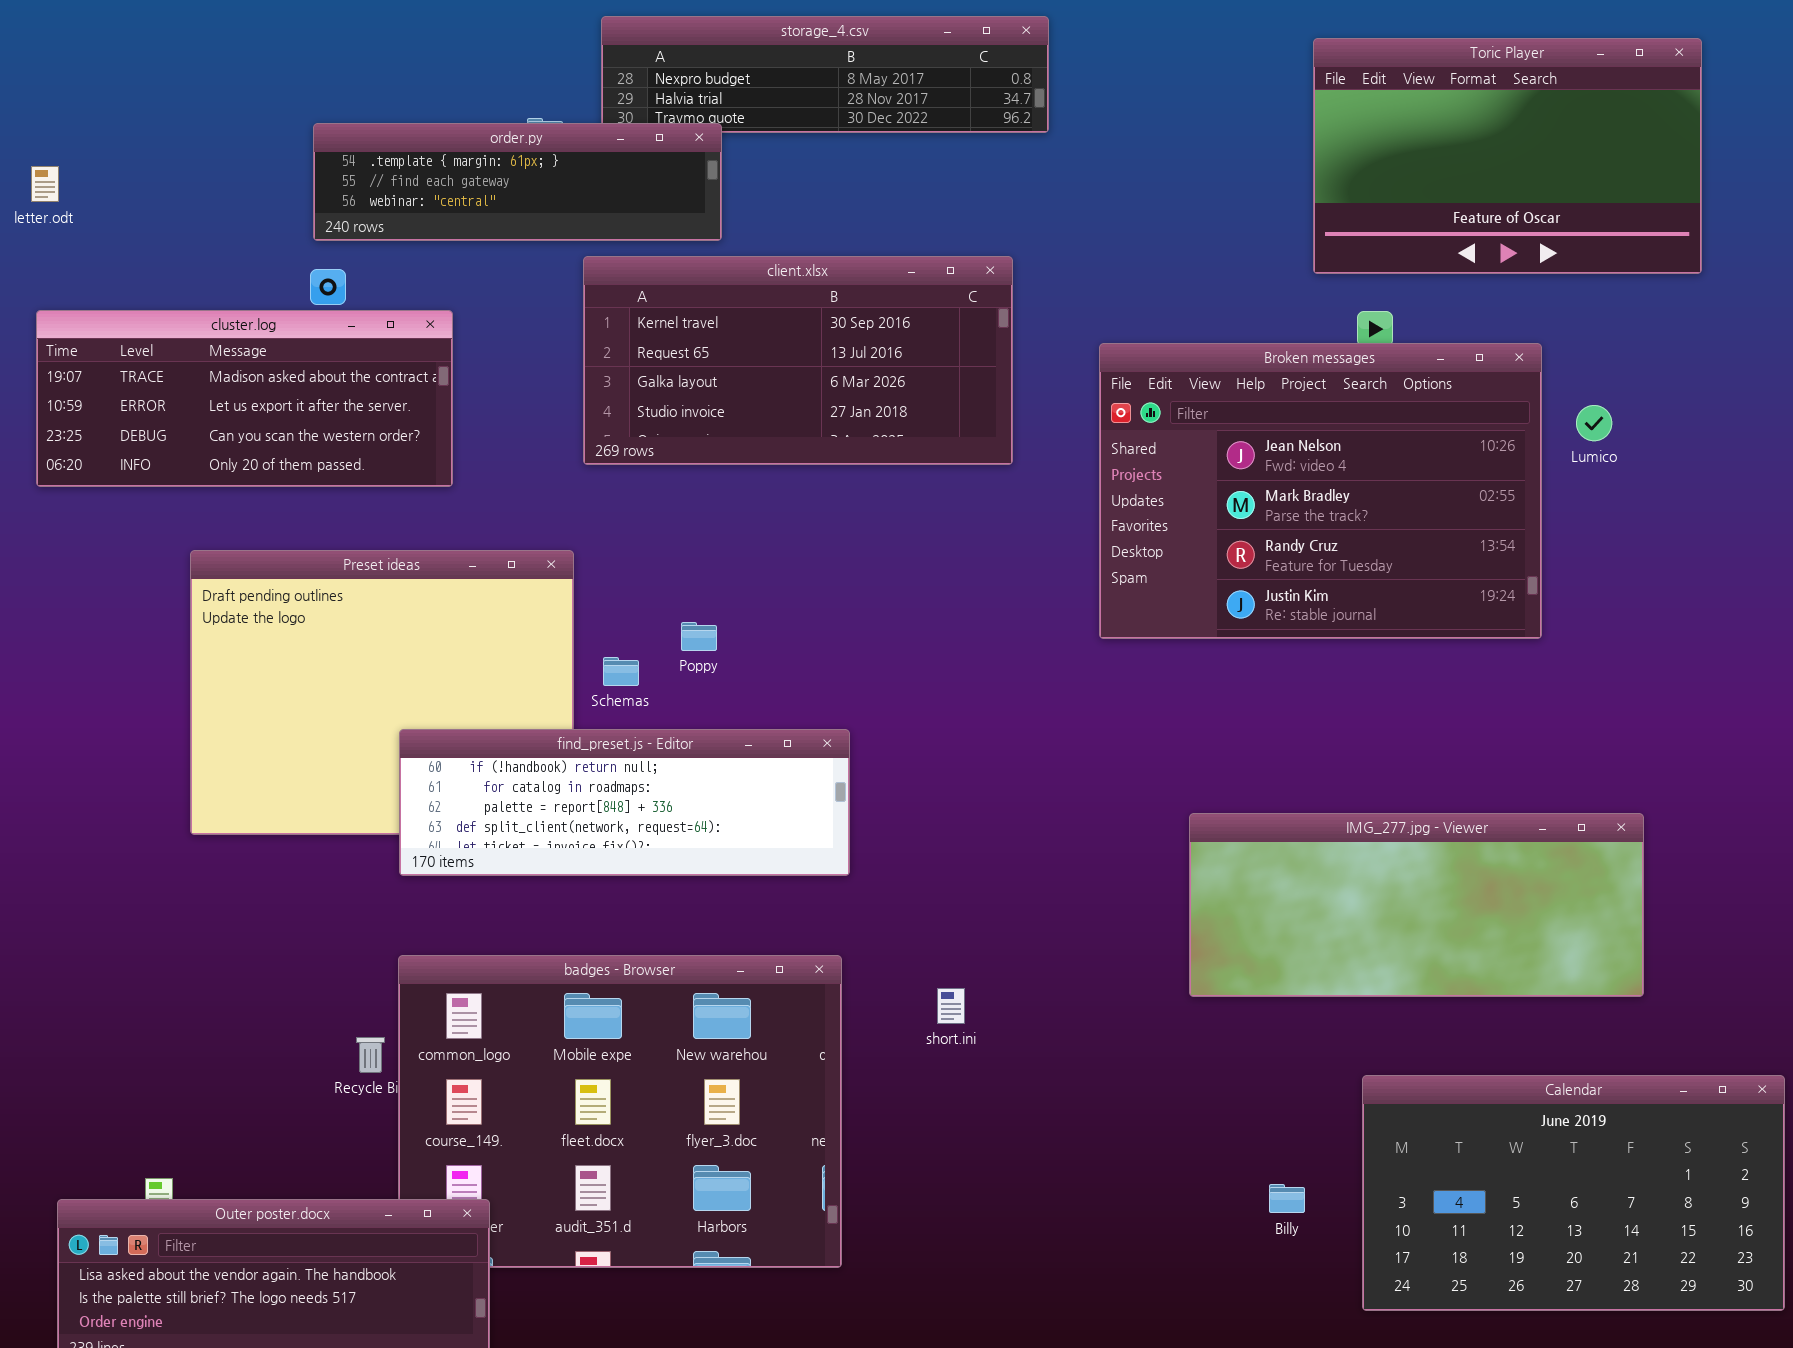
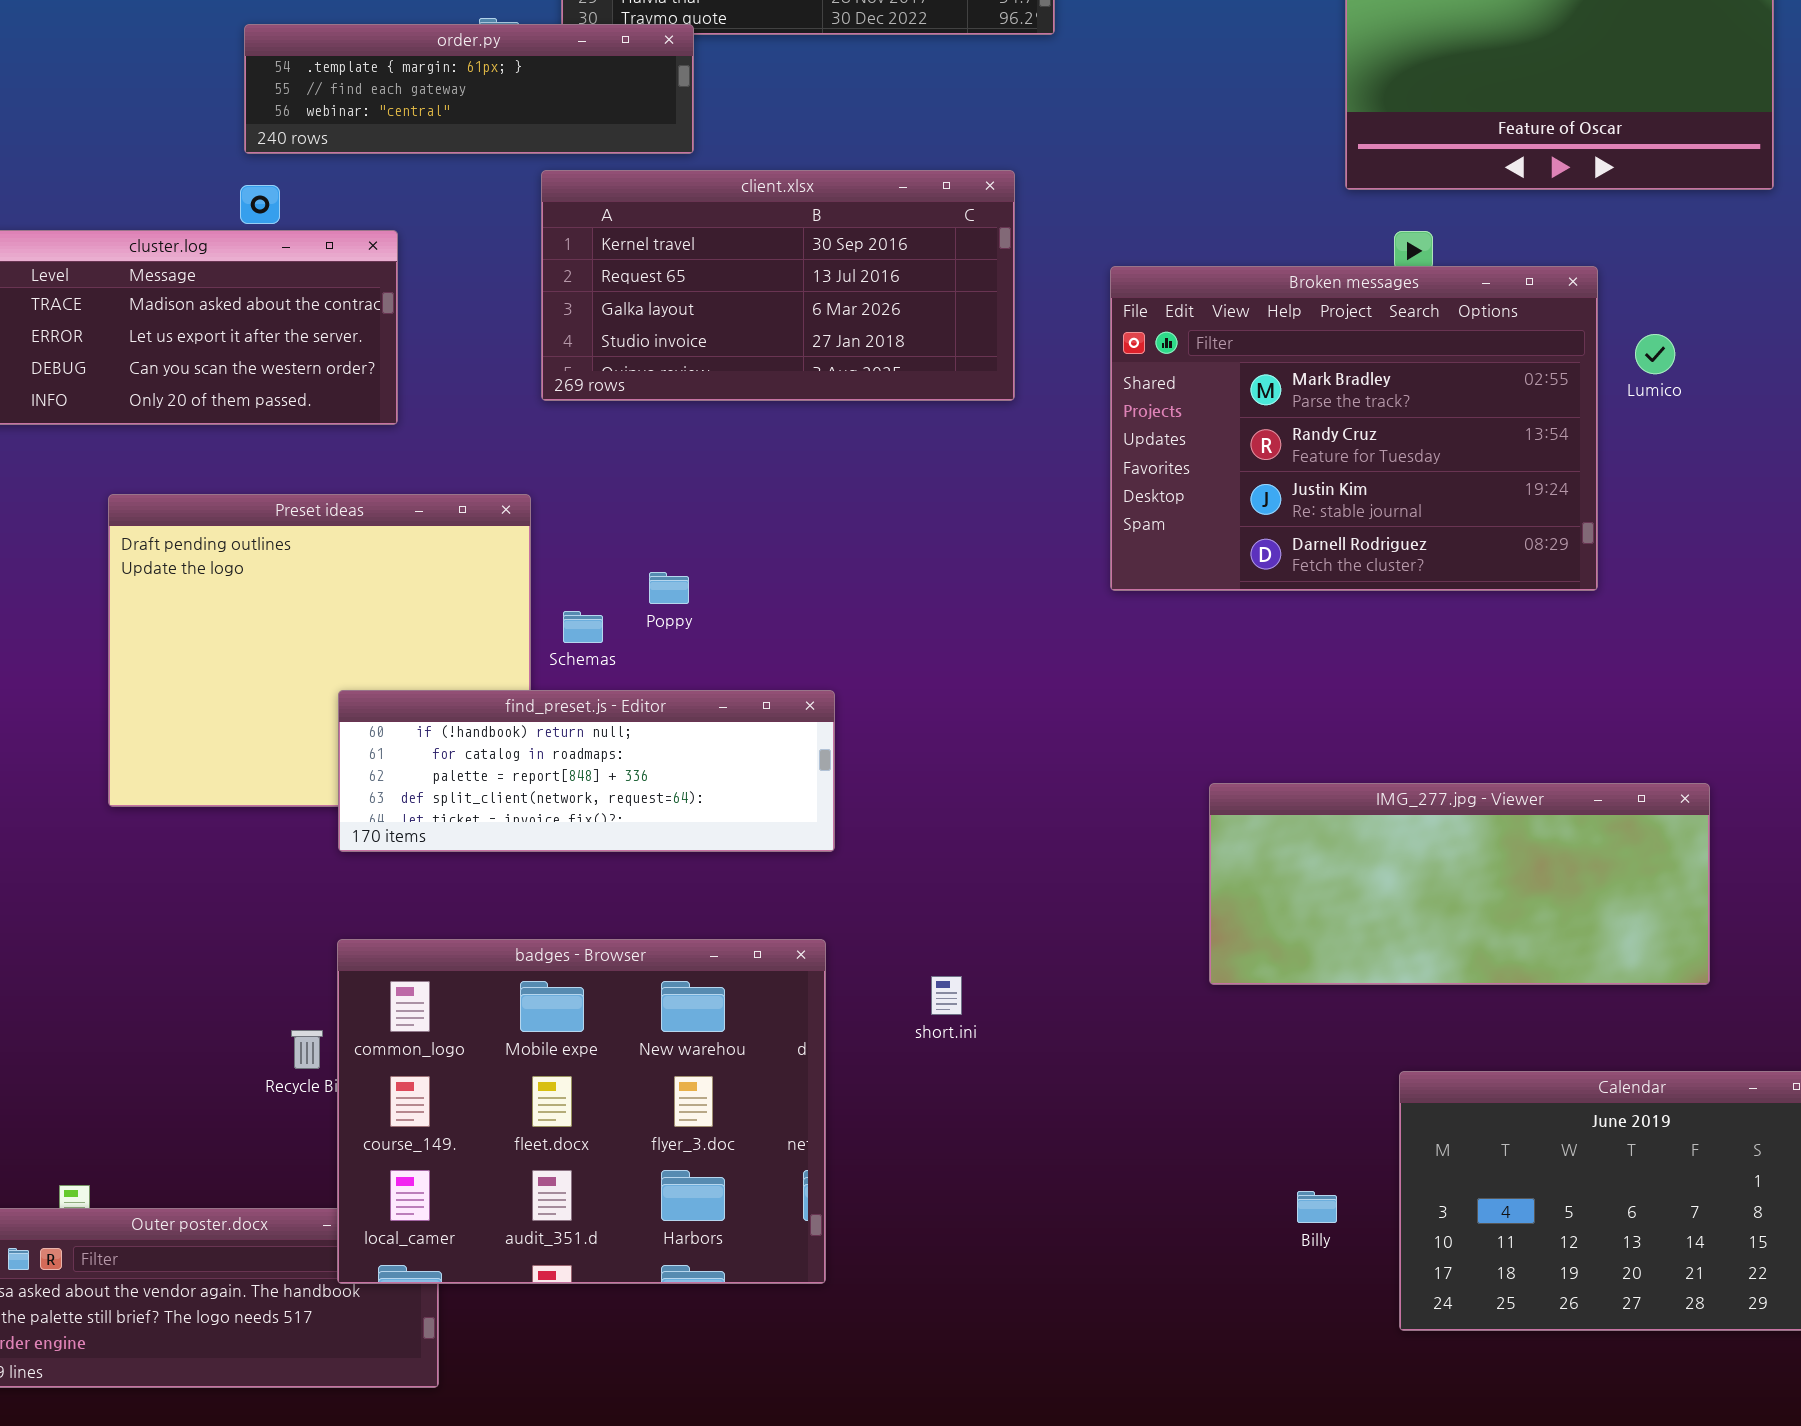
Broken messages: [1099,343,1542,639] -> [1110,266,1598,591], scrolled down 1 row
badges - Browser: [398,955,842,1268] -> [337,939,826,1284], raised

